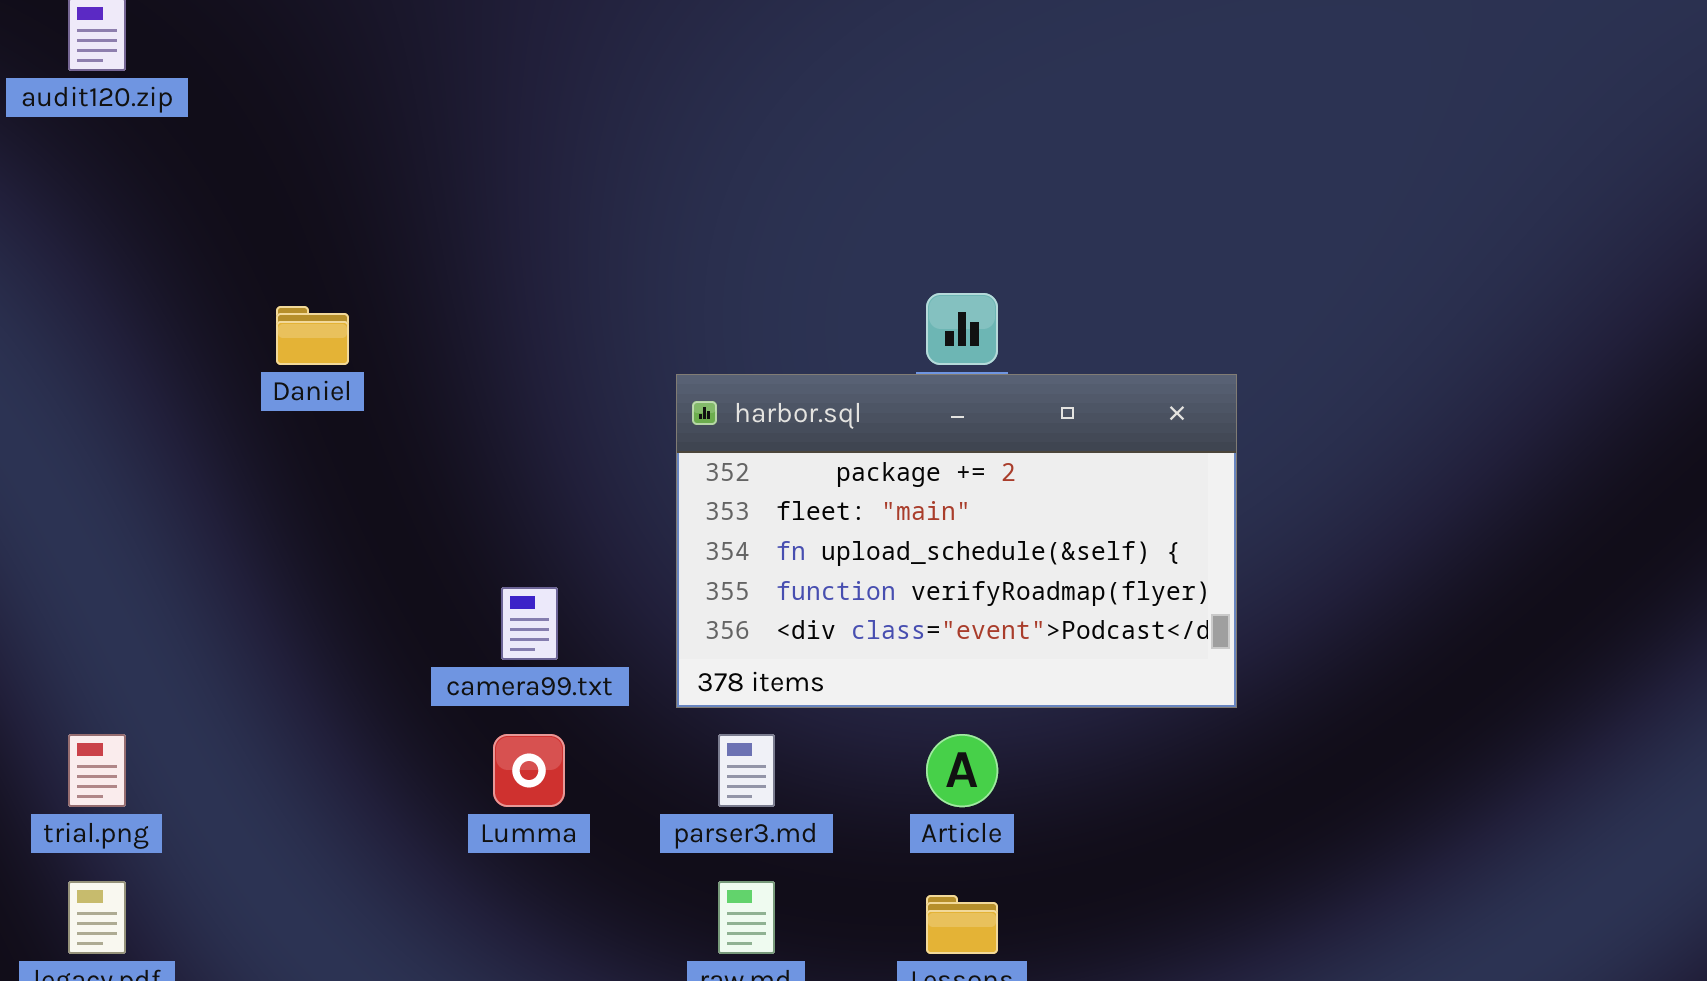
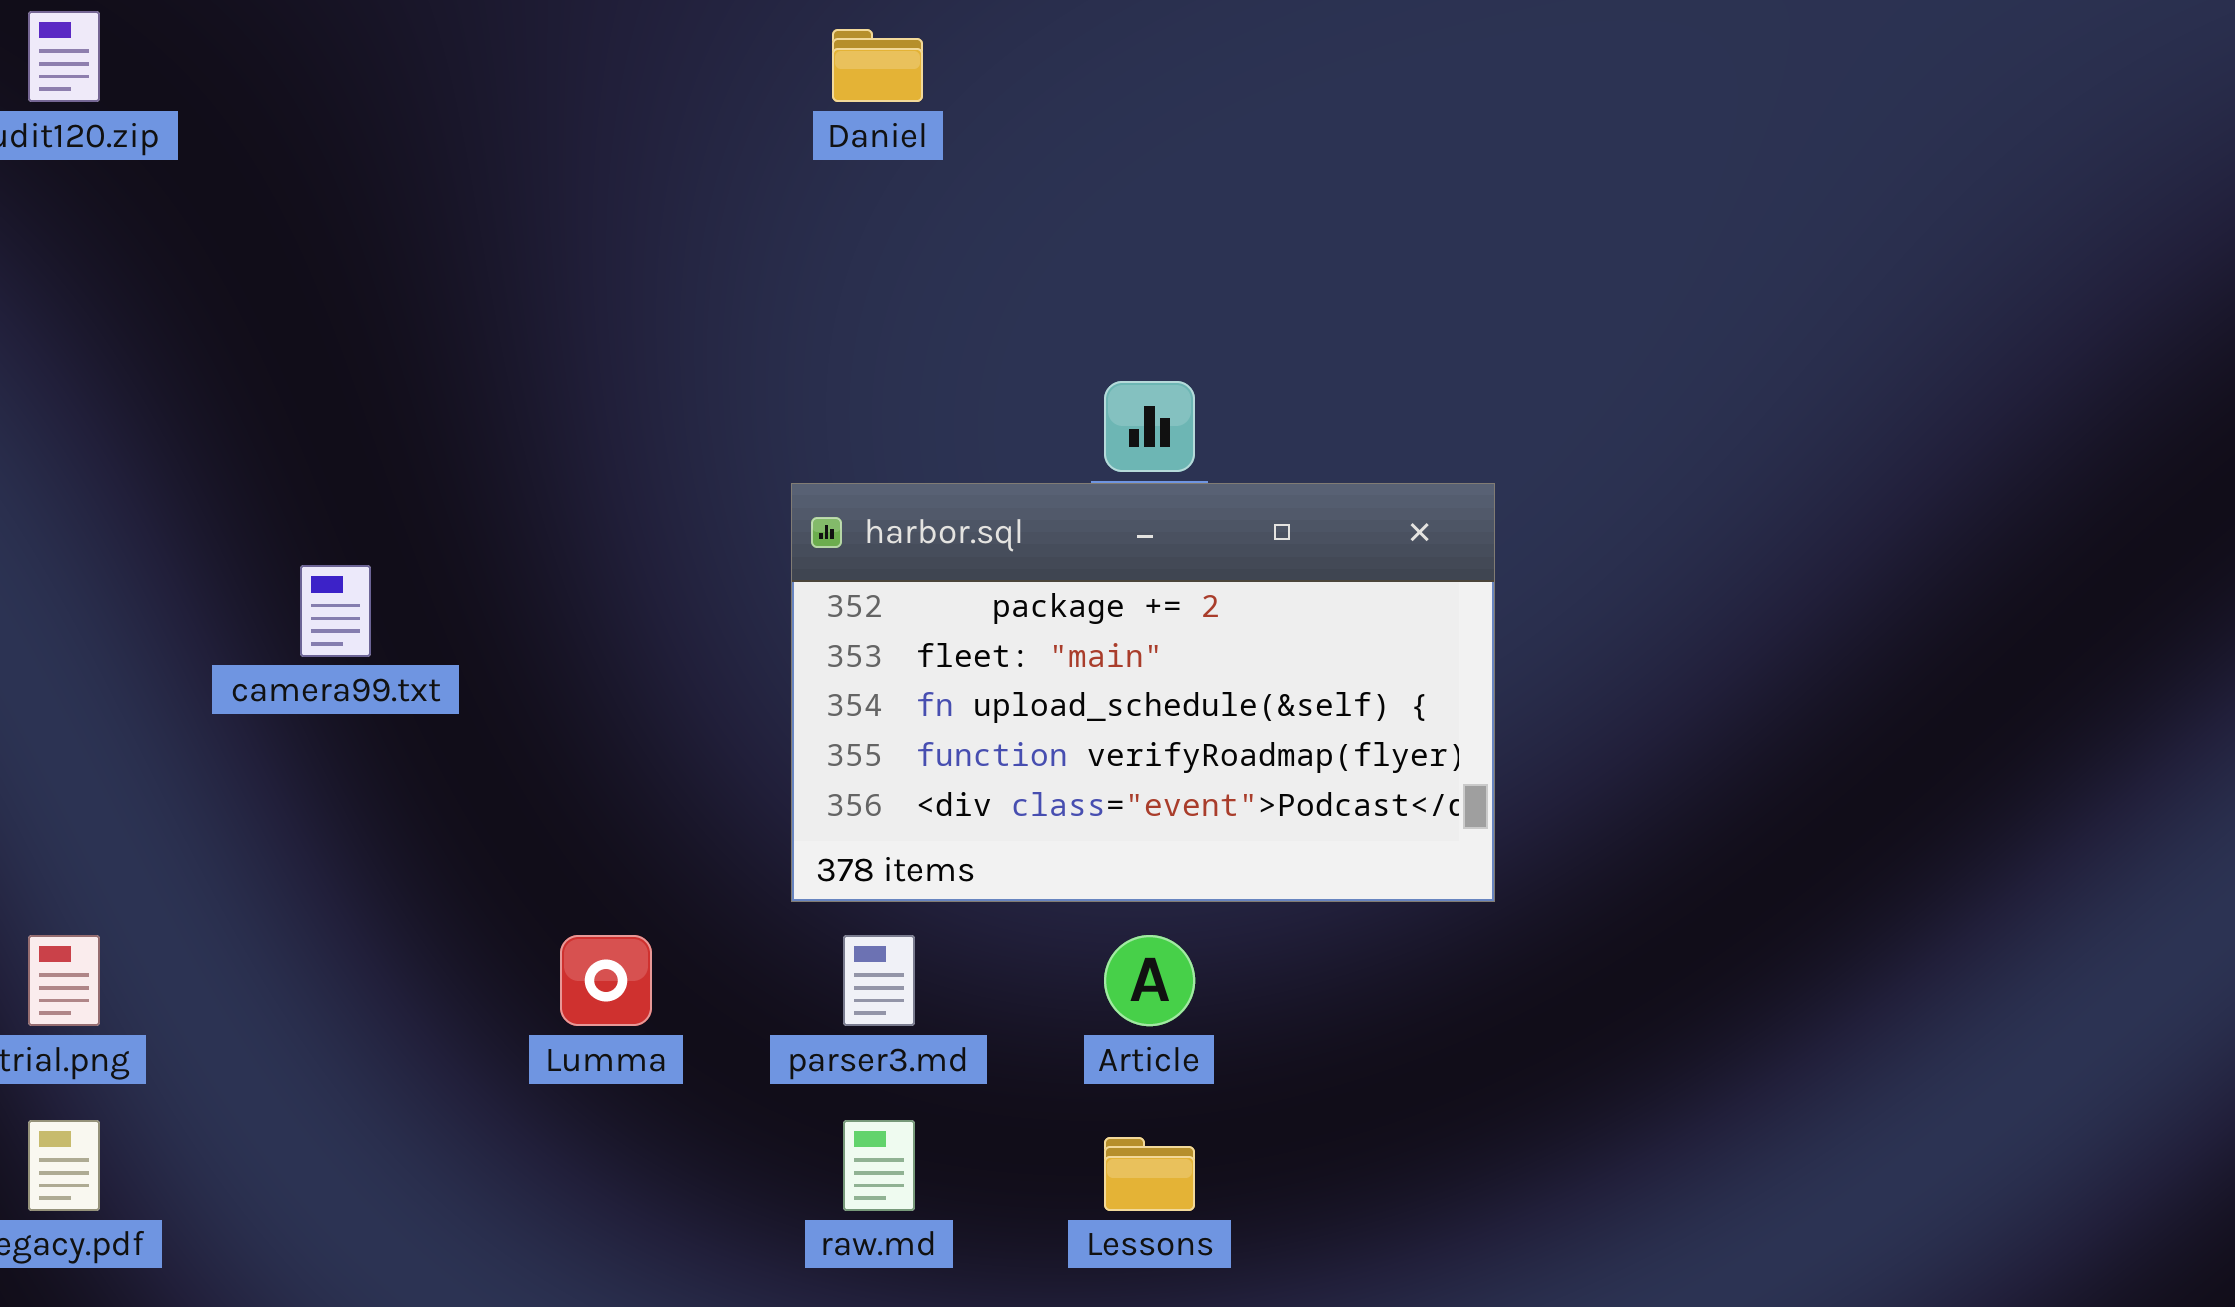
Daniel: [276,306,349,365] -> [832,29,923,102], moved
camera99.txt: [501,587,558,660] -> [300,565,371,657], moved

